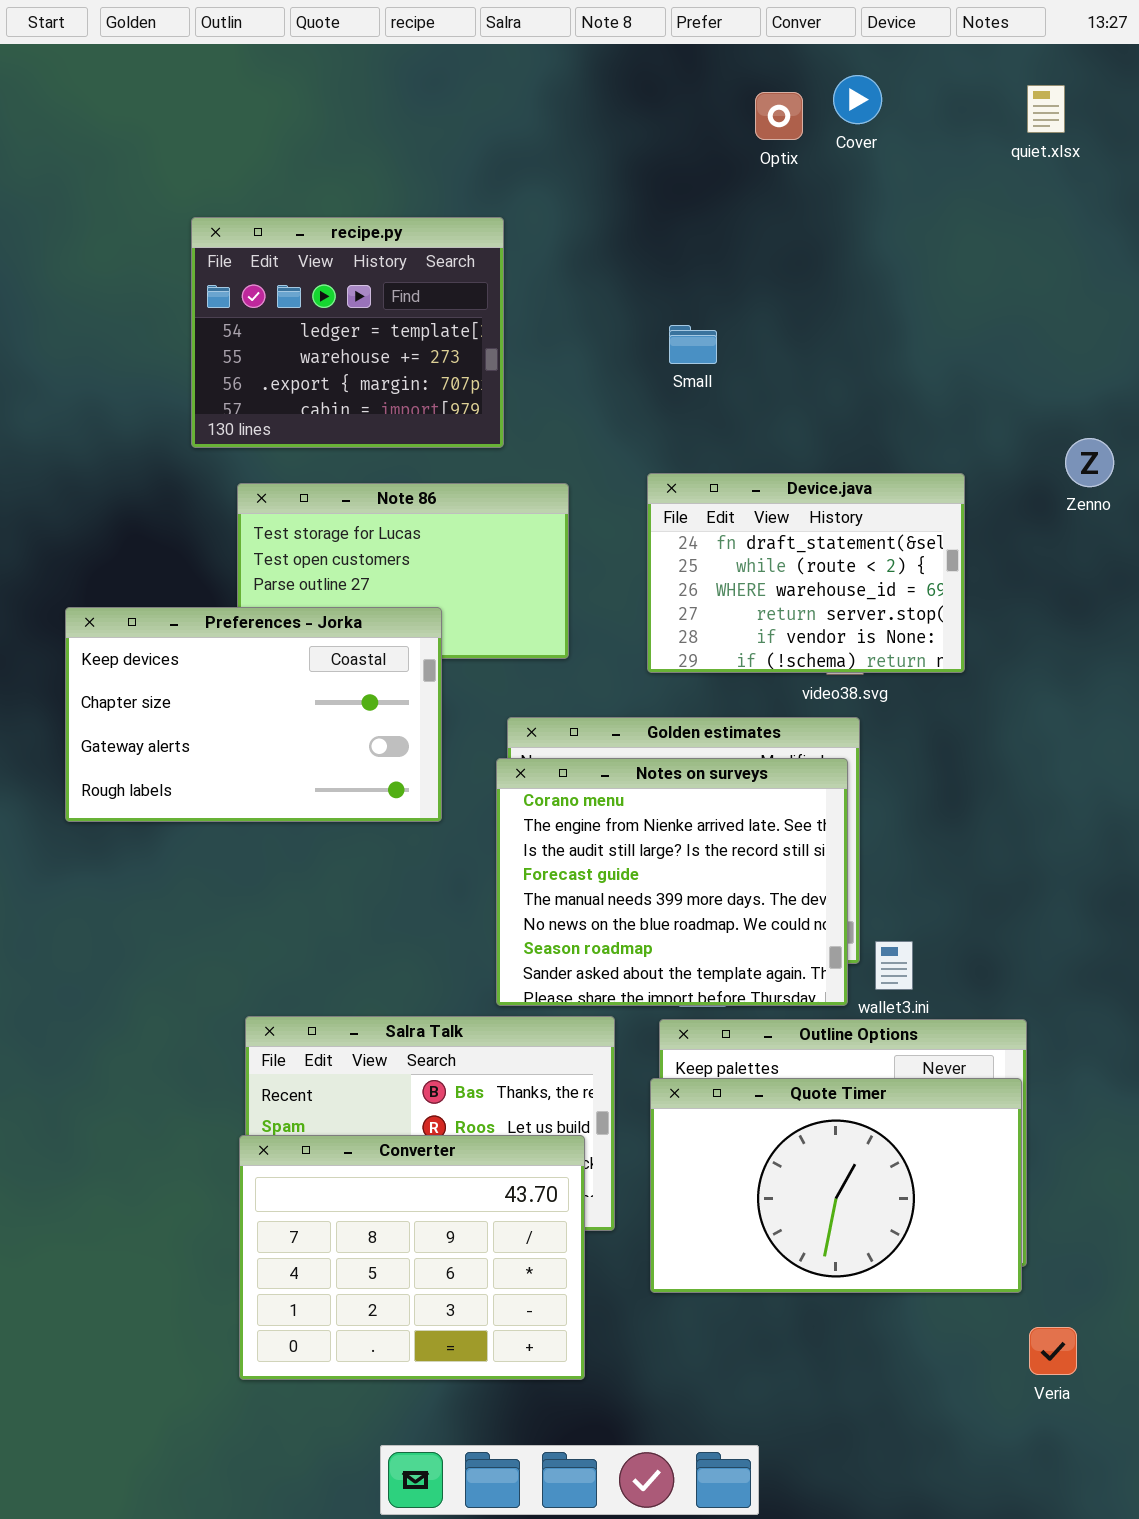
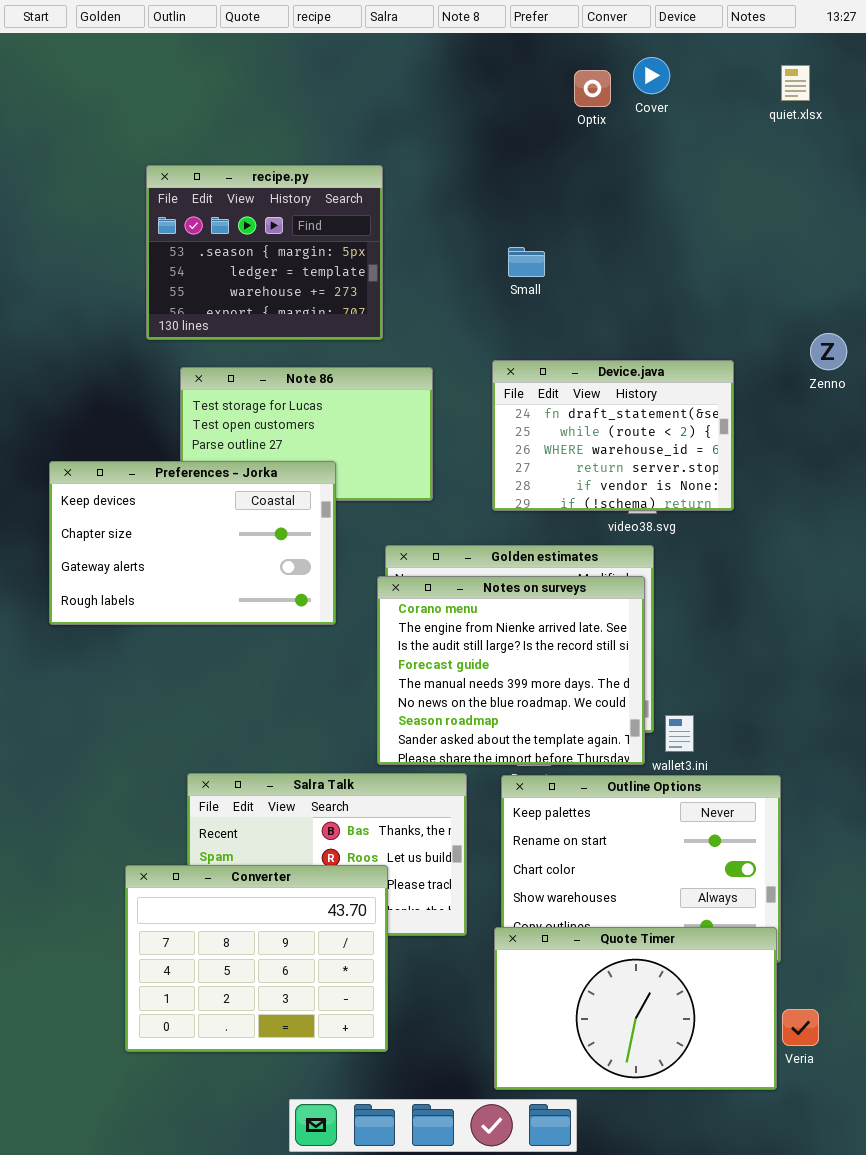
recipe.py: [191,217,504,448] -> [146,165,383,340], scrolled up 1 row
Quote Timer: [650,1078,1022,1293] -> [494,927,777,1090], moved
Converter: [239,1135,585,1380] -> [125,865,388,1052], moved

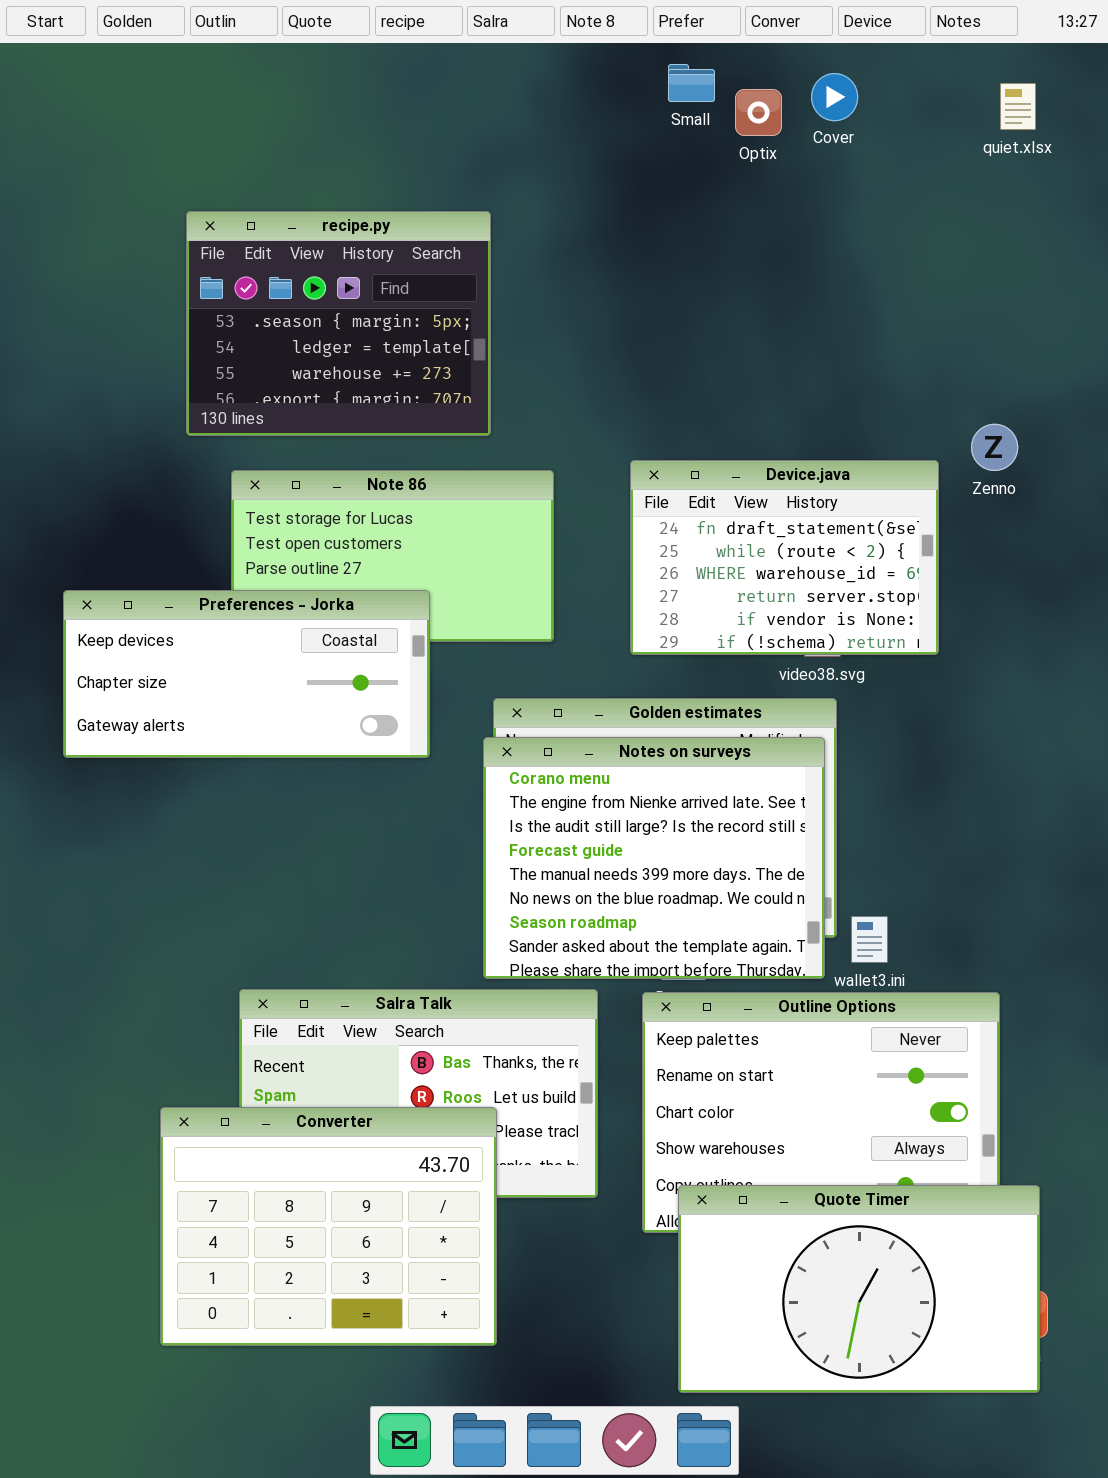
Small: [508,247,545,277] -> [668,64,715,102], moved
Zenno: [810,333,847,370] -> [971,424,1018,471], moved
Preferences - Jorka: [49,461,336,625] -> [63,590,430,758], resized
Quote Timer: [494,927,777,1090] -> [678,1185,1040,1393], moved

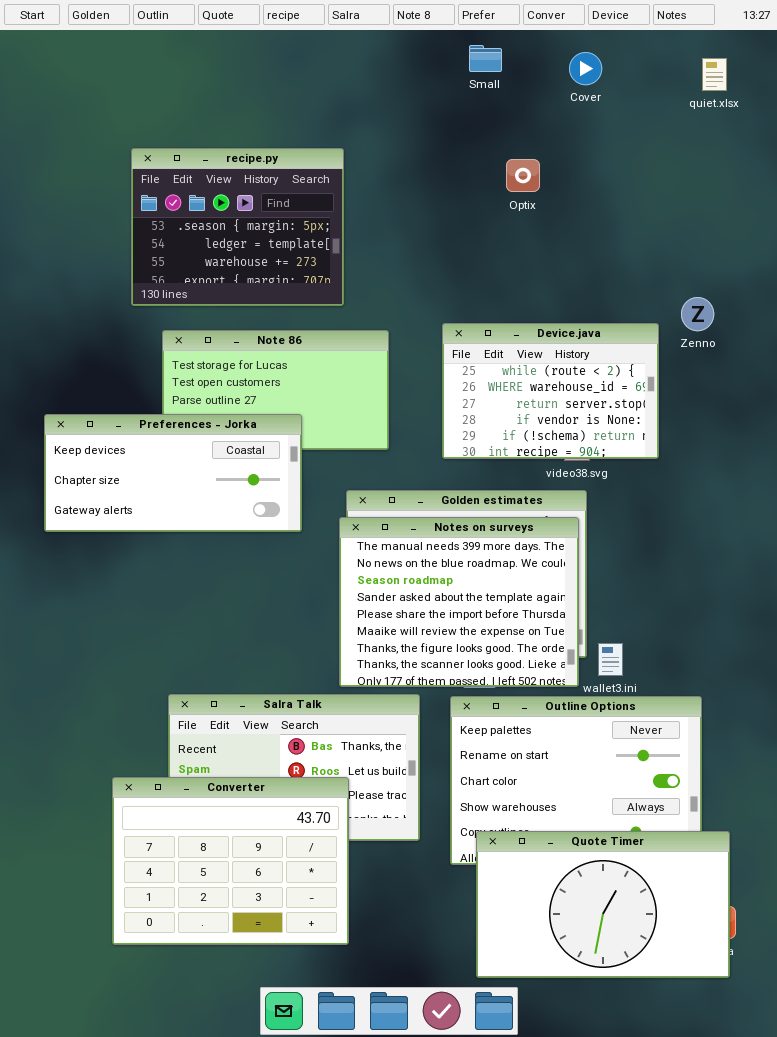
Optix: [735,89,782,136] -> [506,159,540,192], moved
Device.java: [630,460,939,655] -> [442,323,659,459], scrolled down 1 row
Notes on surveys: [483,737,825,979] -> [339,517,579,687], scrolled down 4 rows

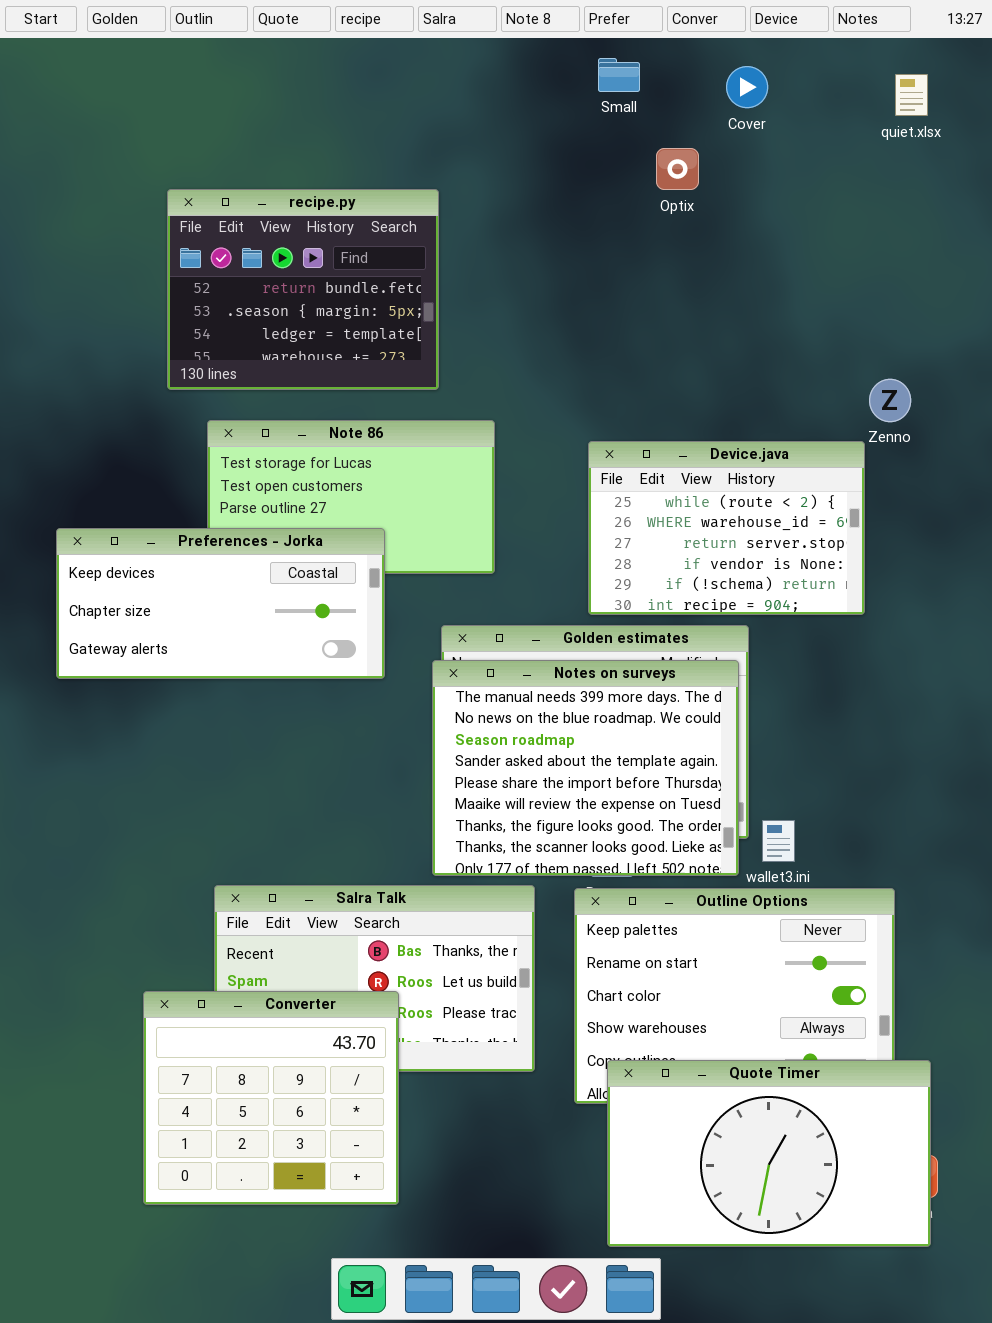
recipe.py: [131,148,344,306] -> [167,189,439,390], scrolled up 1 row
Optix: [506,159,540,192] -> [656,148,699,190], moved
Device.java: [442,323,659,459] -> [588,441,865,615], moved
Converter: [112,777,349,945] -> [143,991,399,1205], resized

